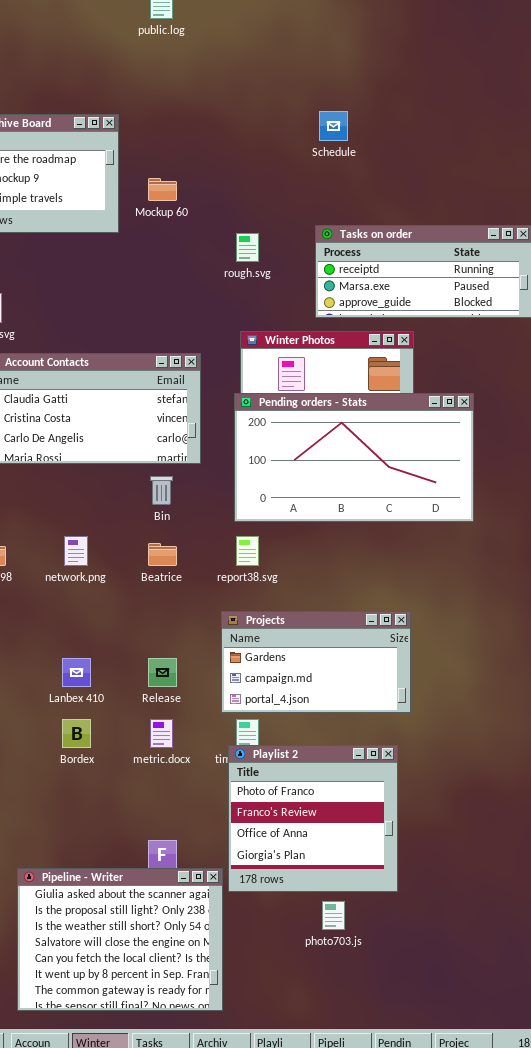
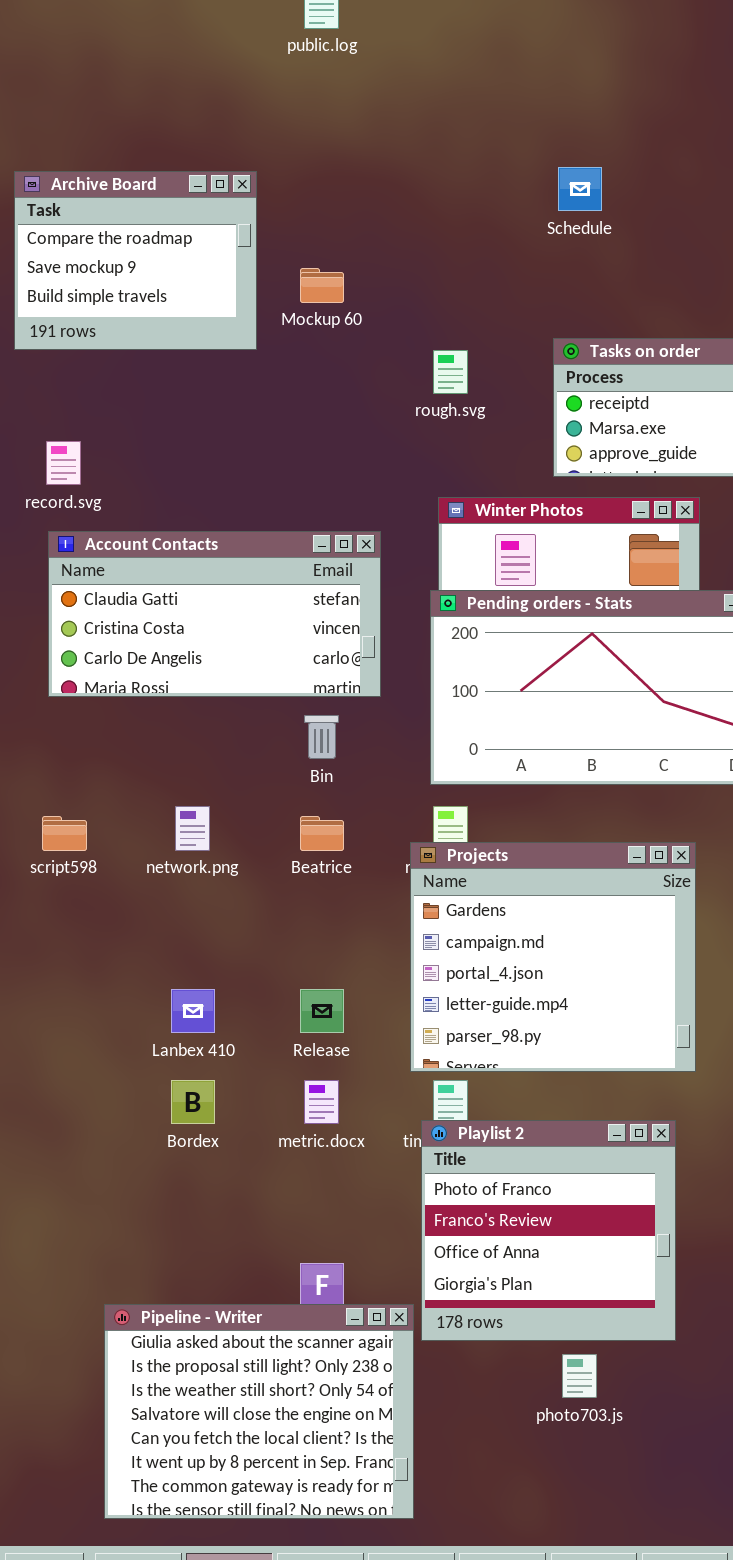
Projects: [221,611,411,713] -> [410,842,696,1072], resized

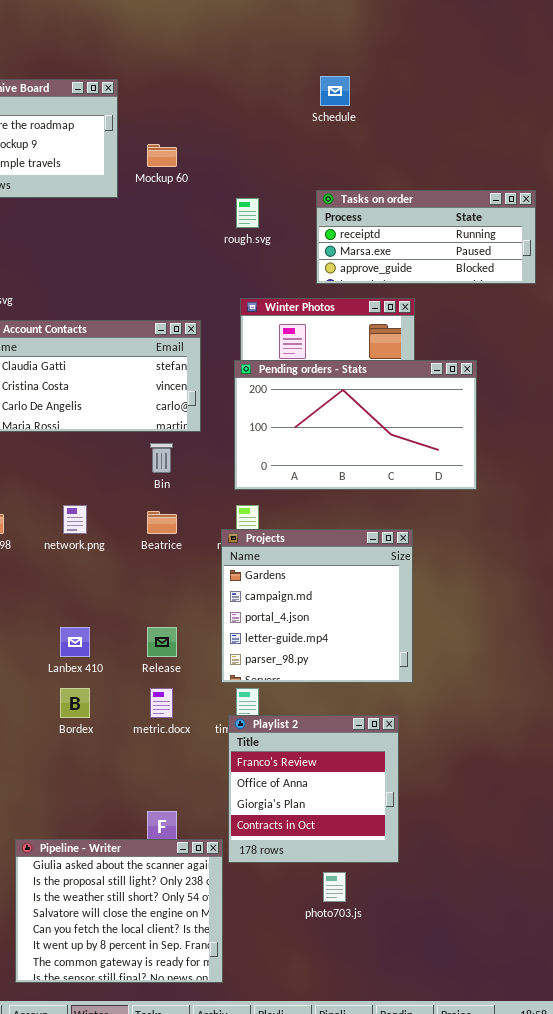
Playlist 2: [421,1120,676,1341] -> [228,715,399,863], scrolled down 1 row

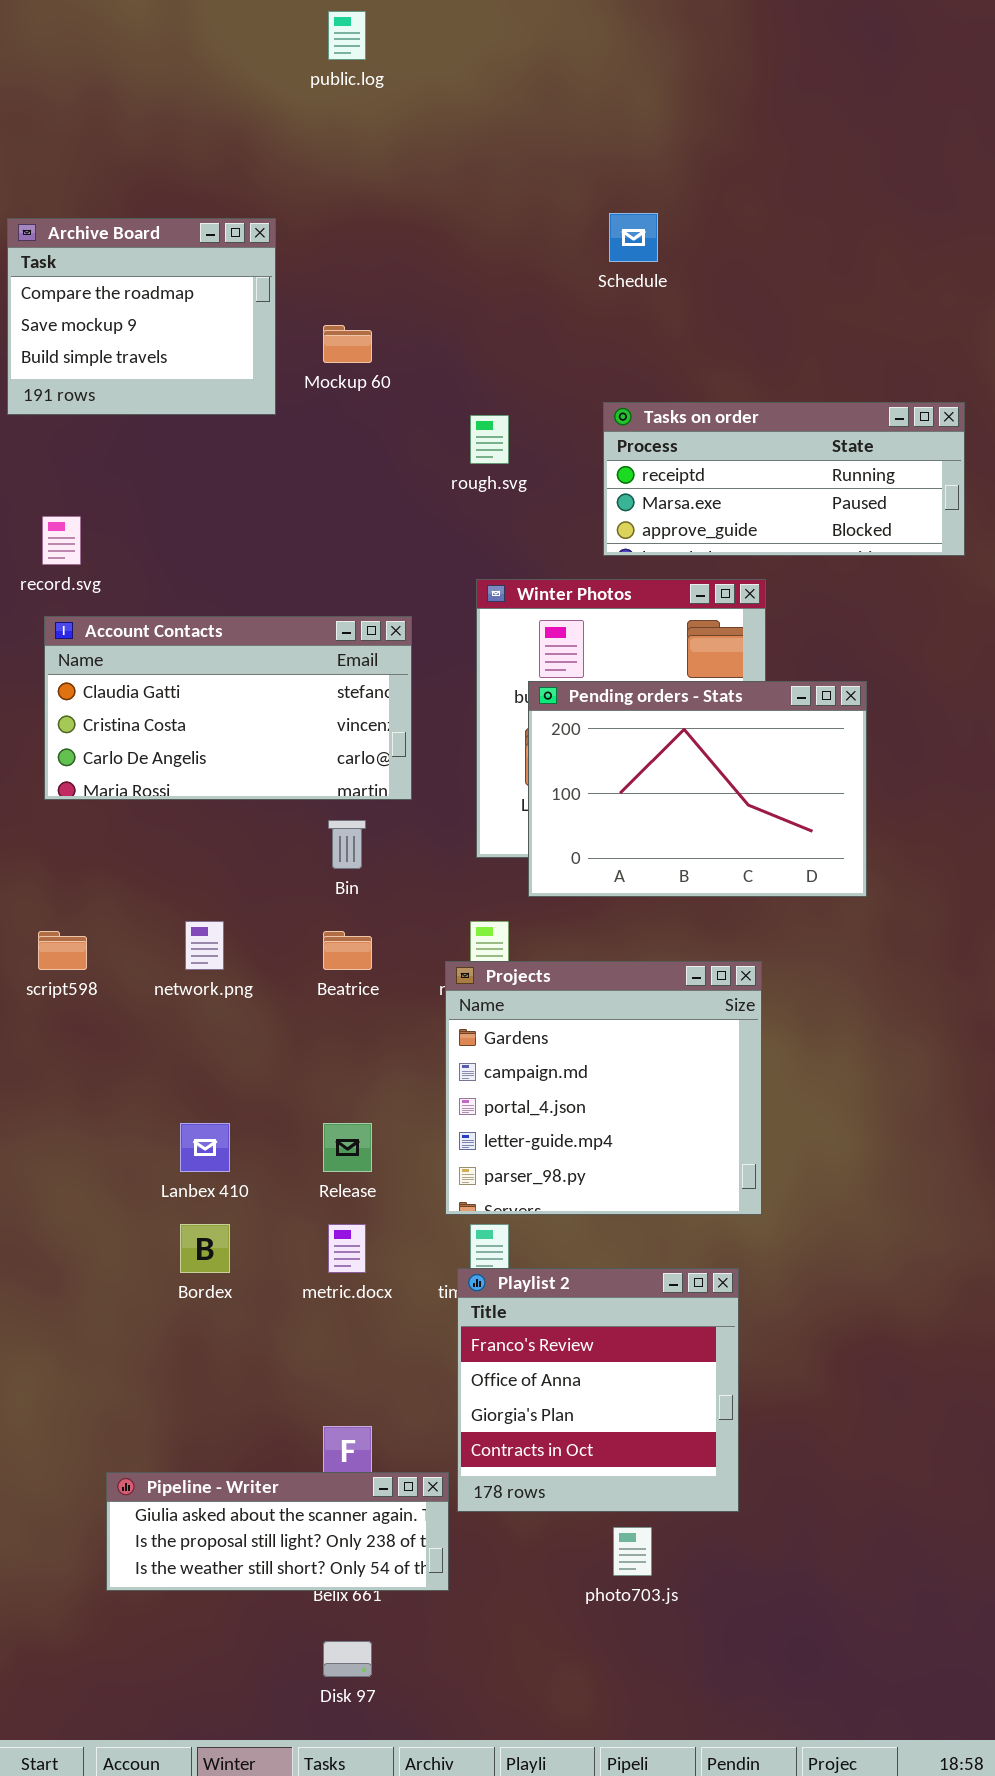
Pending orders - Stats: [234,360,477,490] -> [528,681,867,897], resized
Pipeline - Writer: [15,839,223,983] -> [106,1472,449,1591], resized

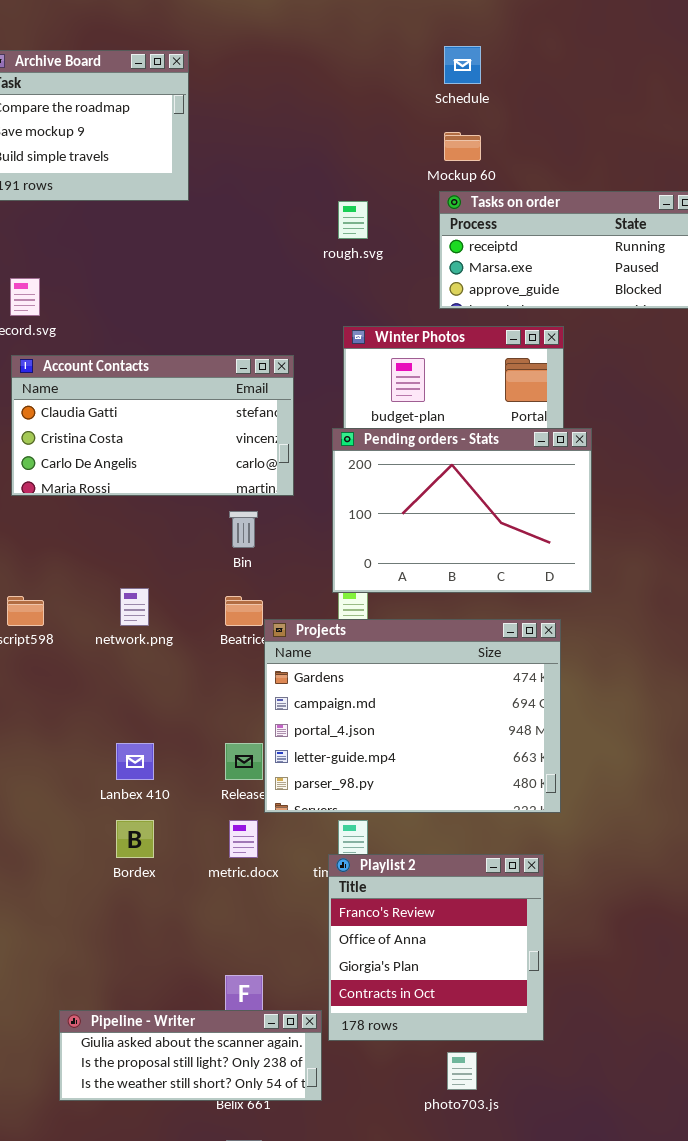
Mockup 60: [323,325,372,363] -> [444,132,481,161], moved
Pending orders - Stats: [528,681,867,897] -> [332,428,592,593], moved
Projects: [445,961,762,1215] -> [264,619,561,813], resized

